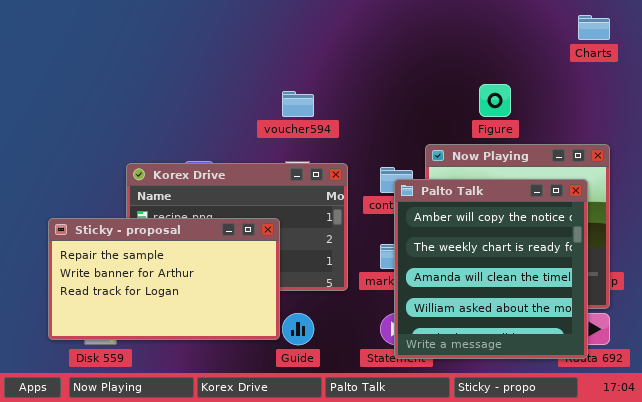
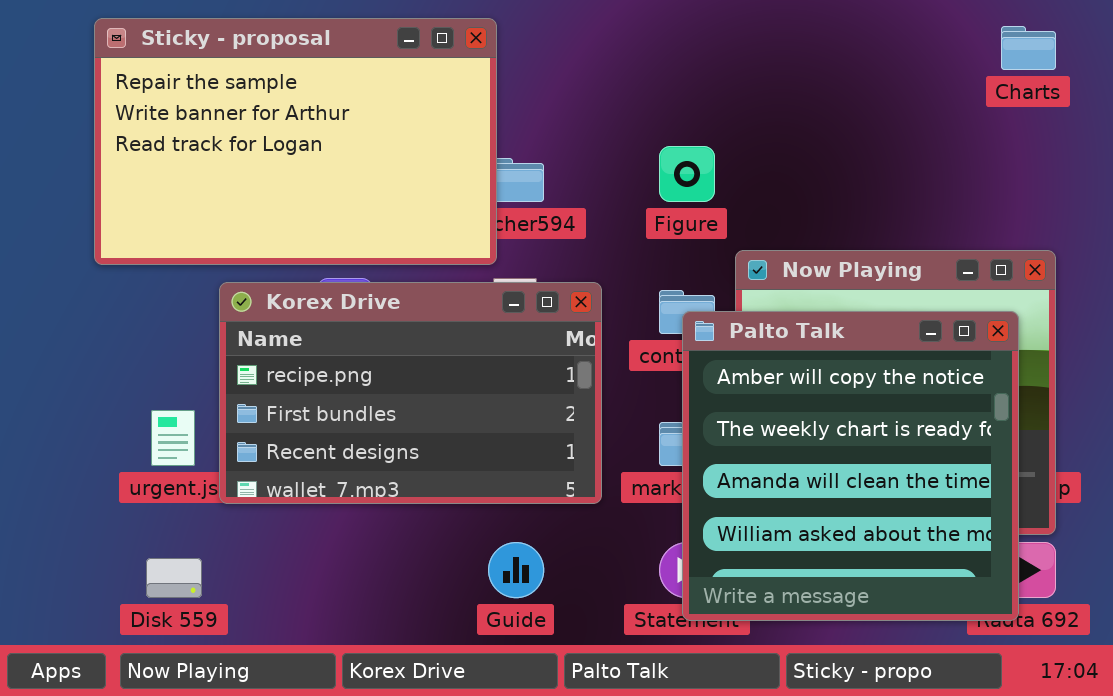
Figure: [479,84,511,117] -> [659,146,715,202], moved
Sticky - proposal: [48,218,280,340] -> [94,18,497,265], moved, resized

